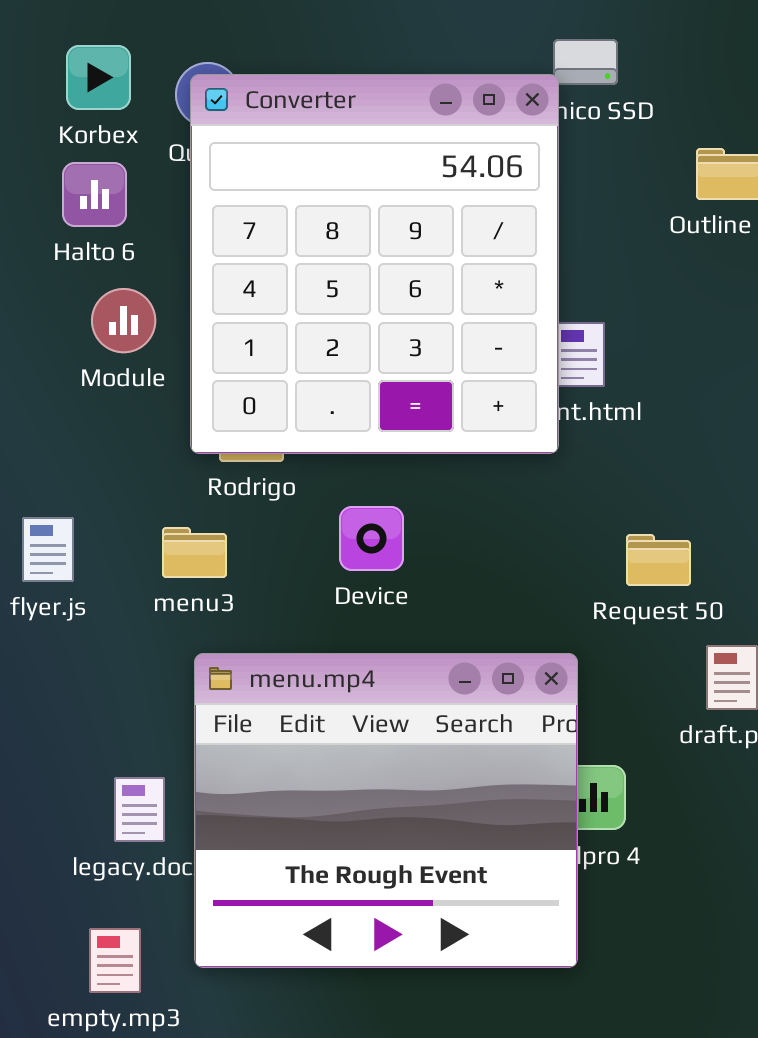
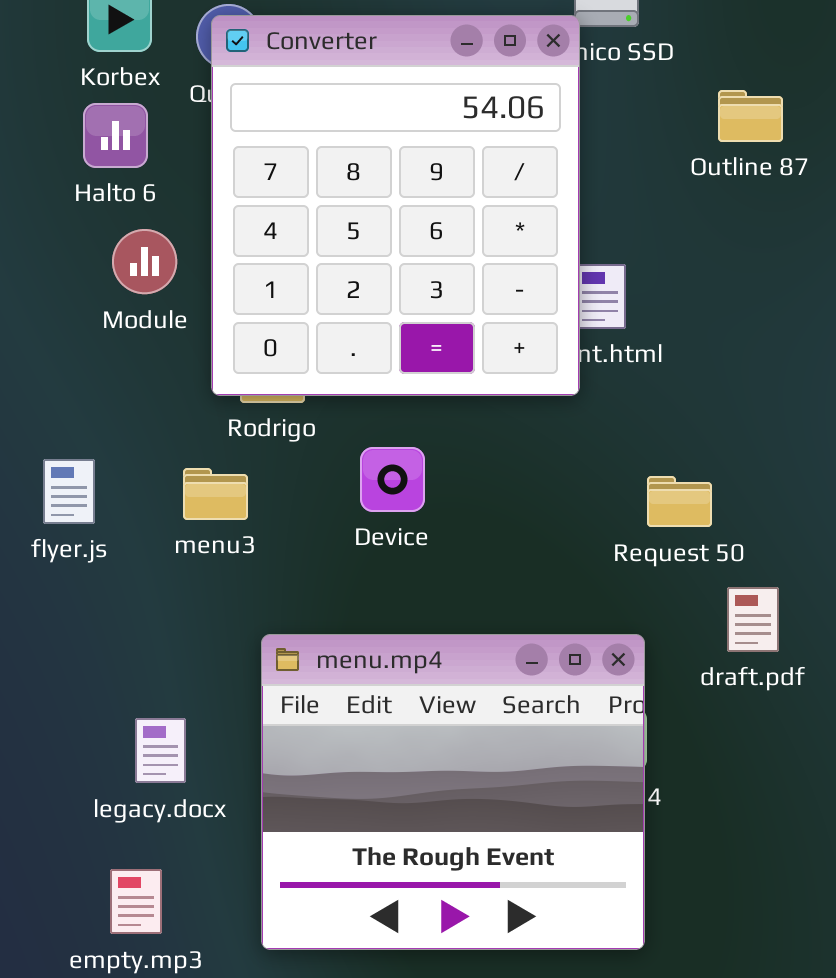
menu.mp4: [194,653,578,968] -> [261,634,645,950], moved

